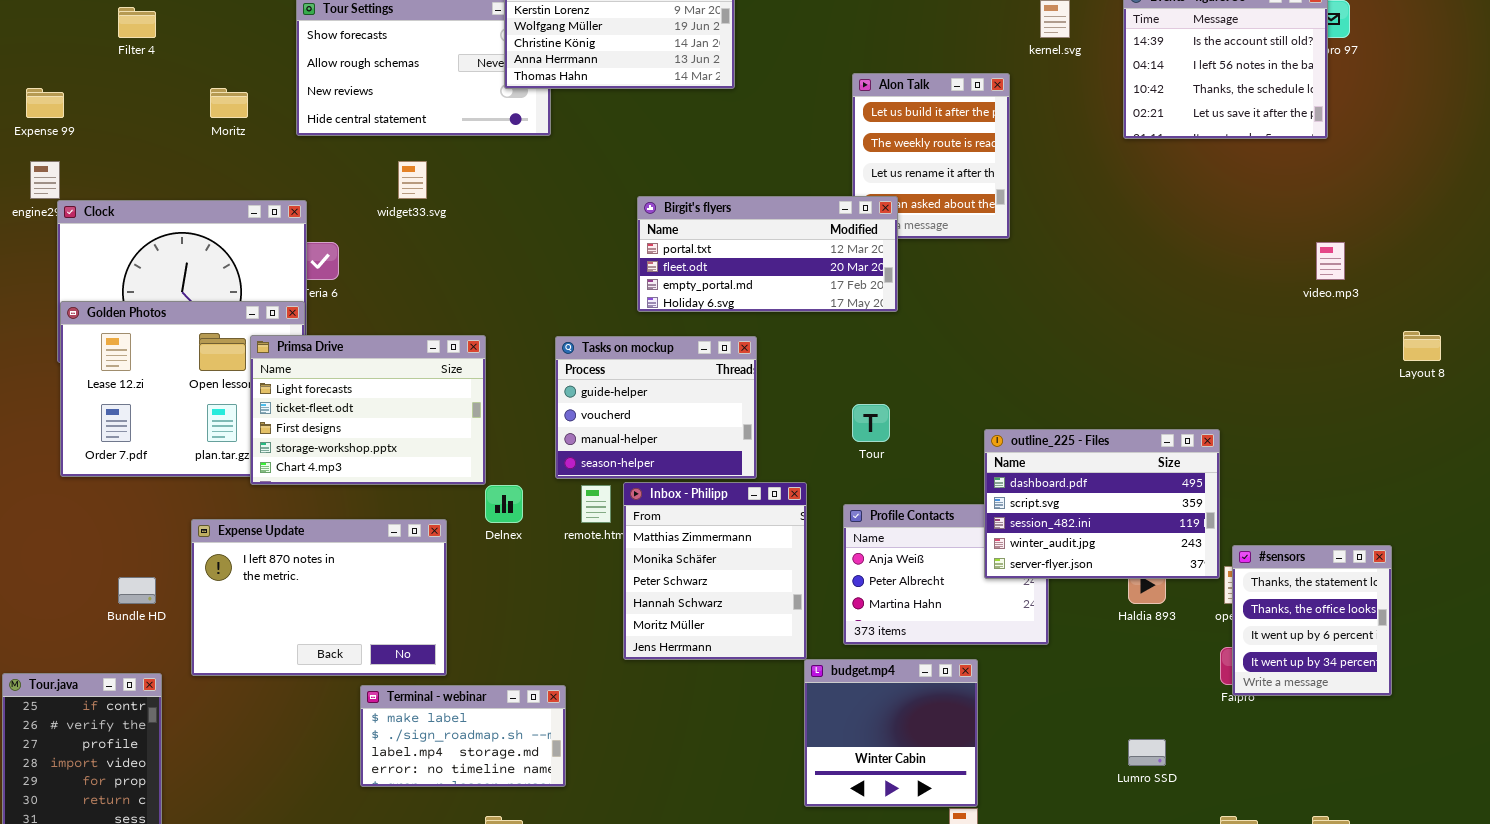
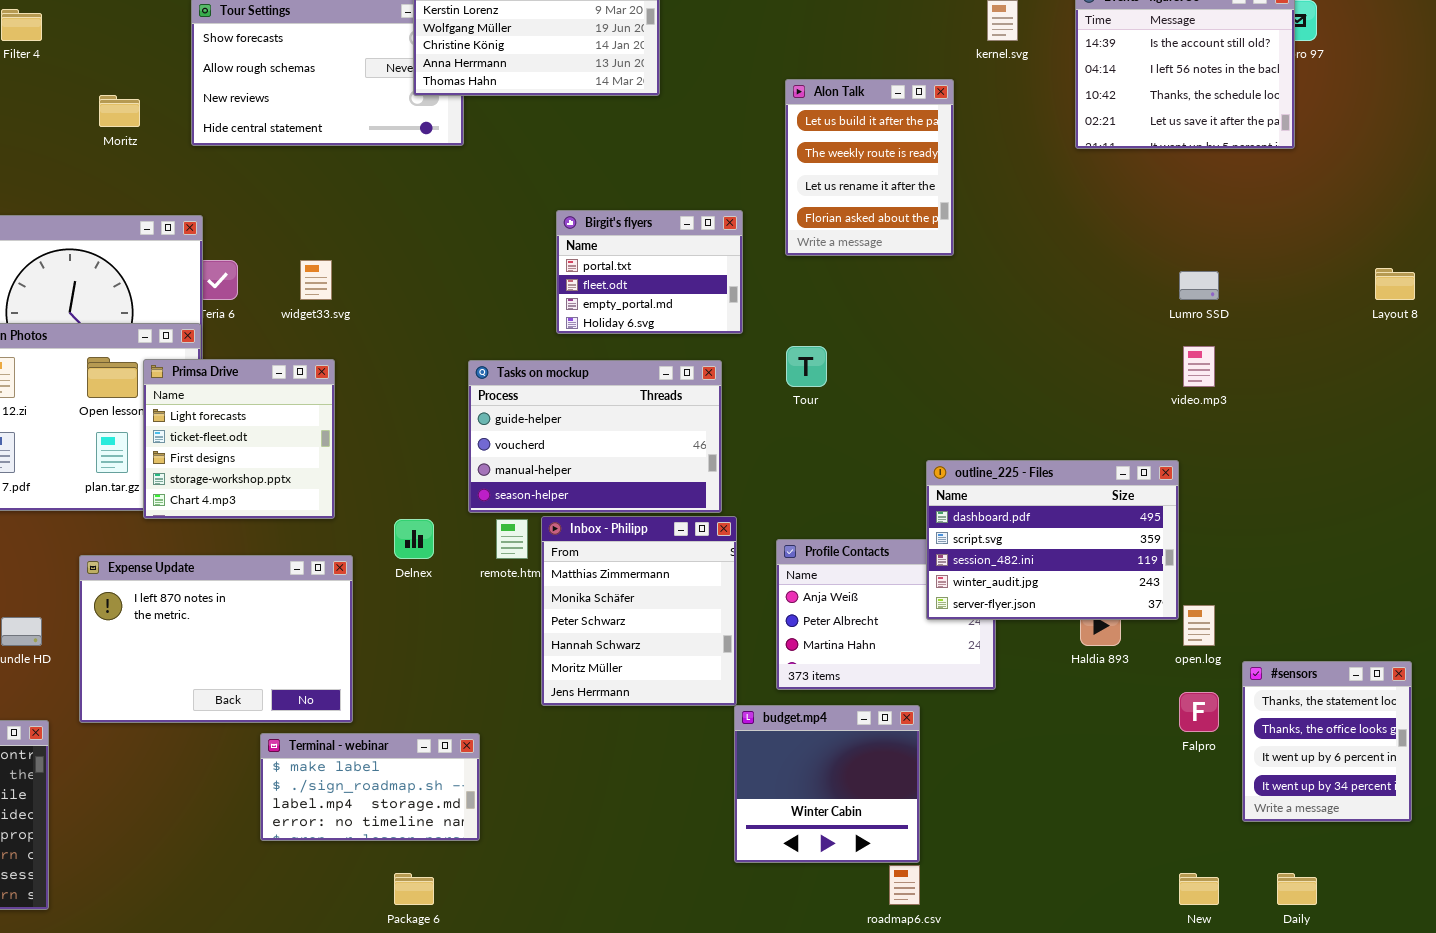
widget33.svg: [398,161,427,199] -> [300,260,332,300], moved
Birgit's flyers: [637,196,898,312] -> [556,210,743,334], resized
video.mp3: [1316,242,1345,280] -> [1183,346,1215,387], moved
Layout 8: [1403,331,1441,361] -> [1375,268,1415,300], moved
Primsa Drive: [250,335,486,485] -> [143,359,335,519], resized
Tasks on mockup: [555,336,757,479] -> [468,360,722,513], resized
Tour: [852,404,890,442] -> [786,346,827,387], moved
#sensors: [1232,545,1392,696] -> [1242,661,1412,822], moved
Lumro SSD: [1128,739,1166,766] -> [1179,271,1219,300], moved

